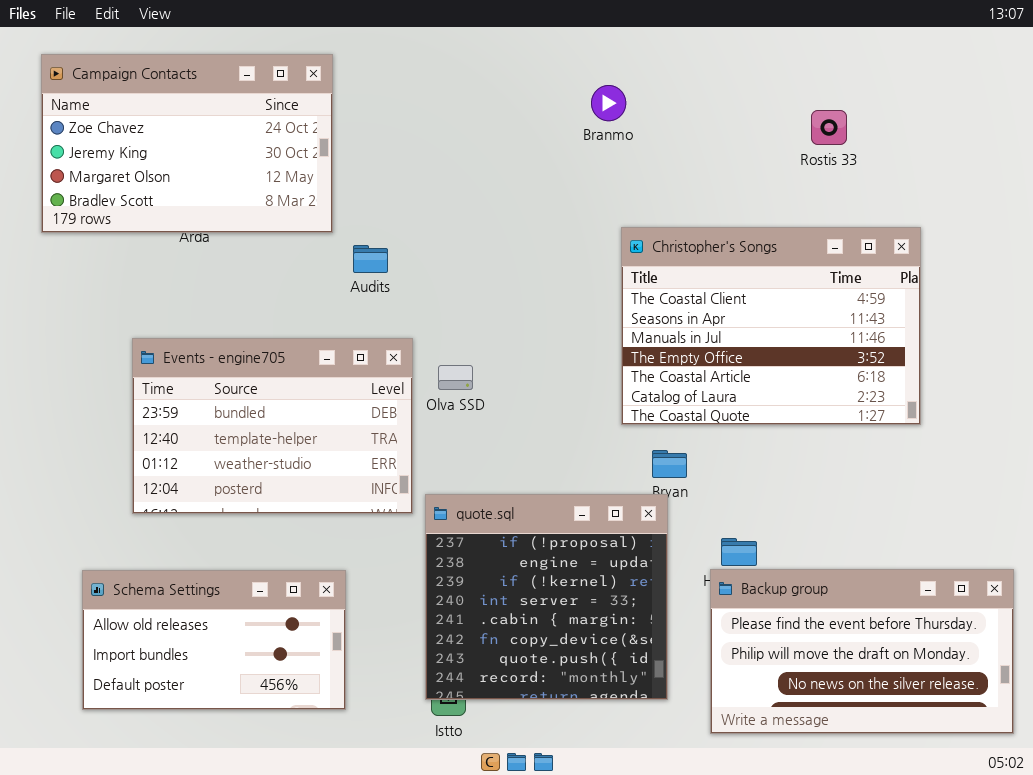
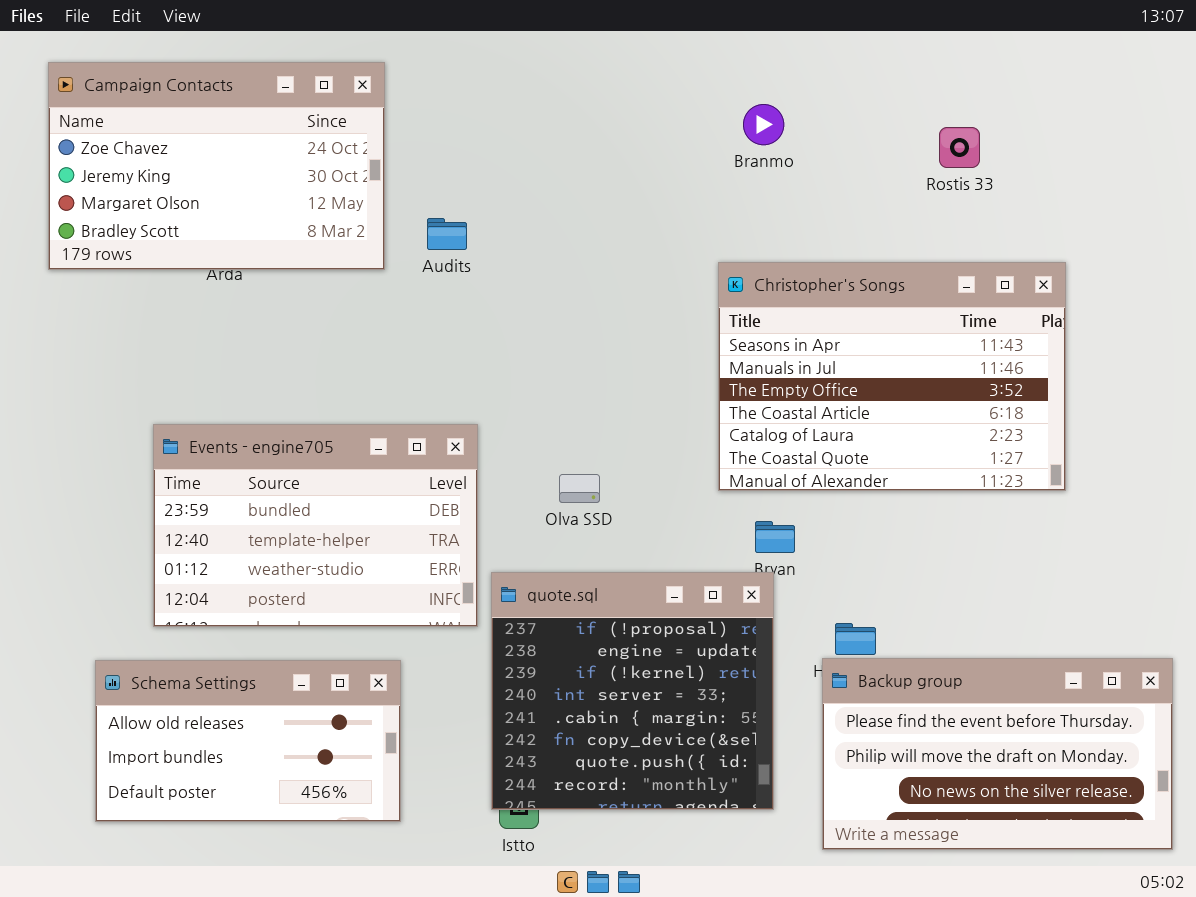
Branmo: [591,85,626,121] -> [743,104,784,145], moved
Christopher's Songs: [621,227,921,425] -> [718,262,1066,491], scrolled down 1 row
Audits: [353,245,388,273] -> [427,218,467,250], moved
Events - engine705: [132,338,413,514] -> [153,424,478,627], moved
Olva SSD: [438,365,473,390] -> [559,474,600,503], moved

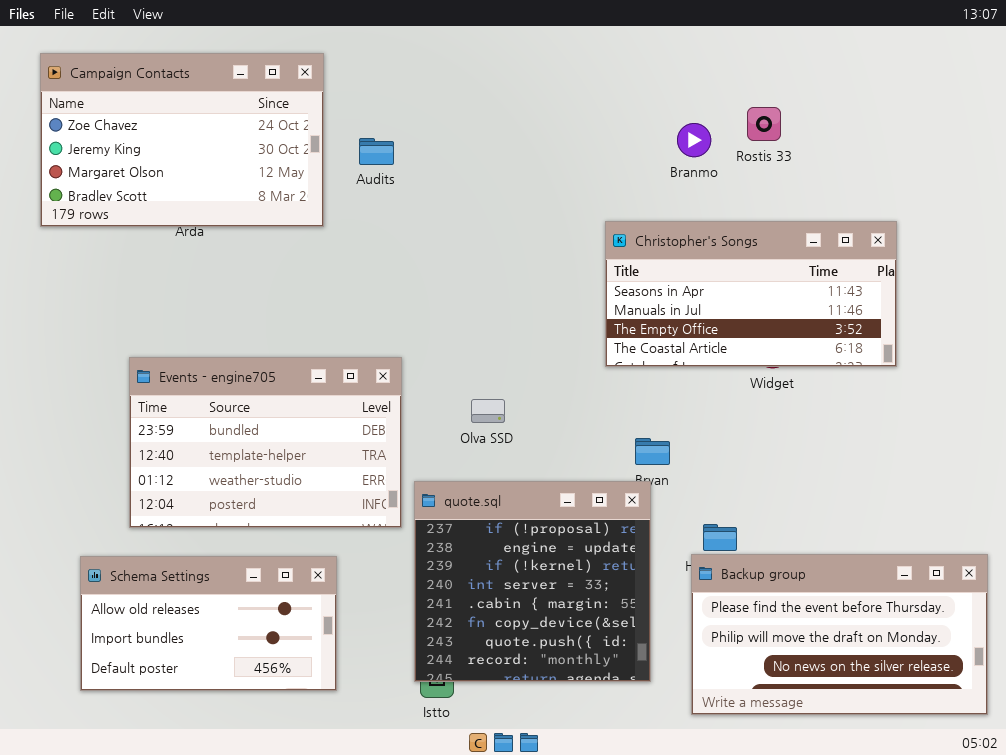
Branmo: [743,104,784,145] -> [677,123,711,157], moved
Rostis 33: [939,127,980,168] -> [747,107,781,141], moved
Audits: [427,218,467,250] -> [359,138,394,165], moved
Christopher's Songs: [718,262,1066,491] -> [605,221,897,367], resized

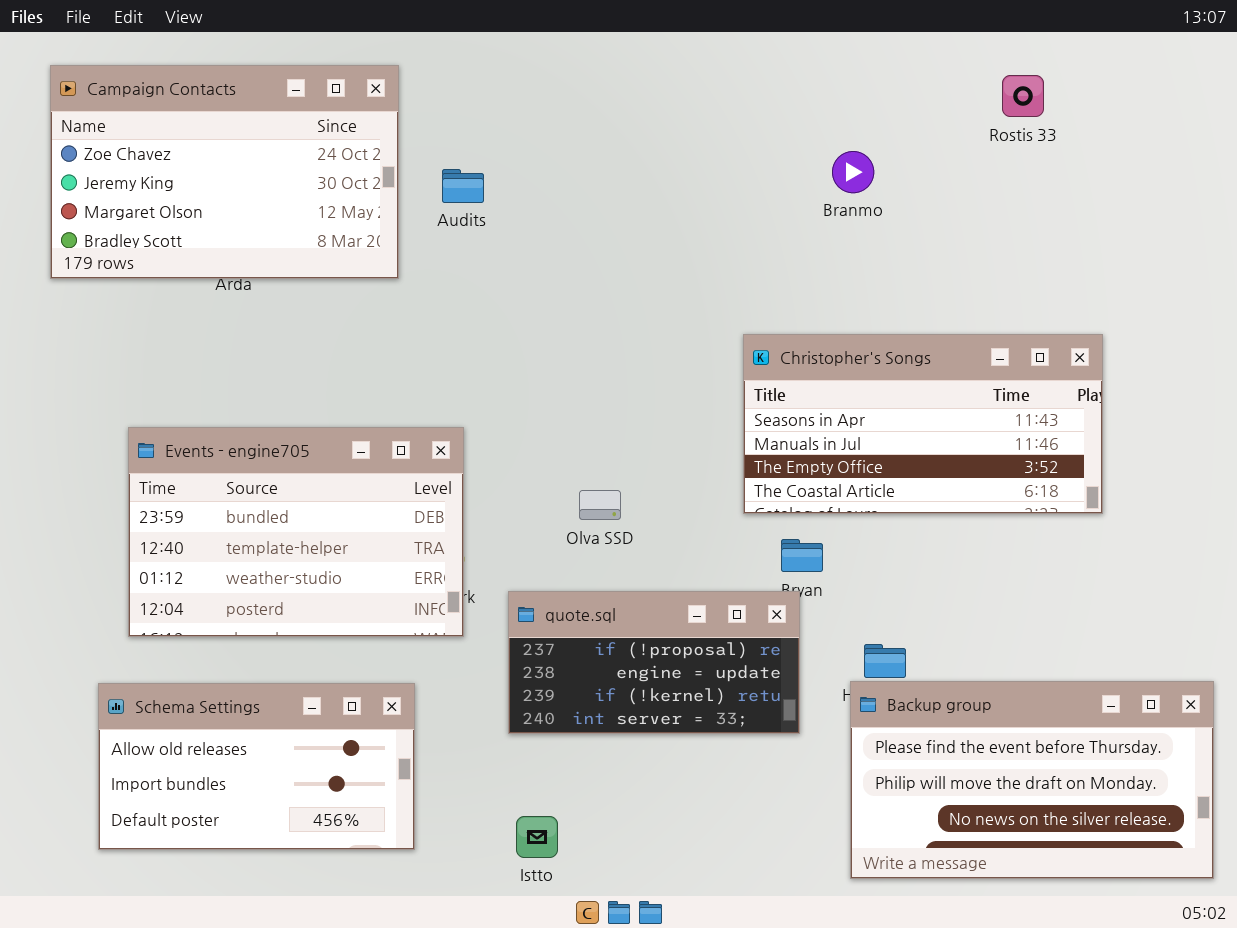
Rostis 33: [747,107,781,141] -> [1002,75,1044,117], moved
Christopher's Songs: [605,221,897,367] -> [743,334,1103,514], moved
Events - engine705: [129,357,402,528] -> [128,427,464,637], moved
quote.sql: [414,481,651,682] -> [508,591,800,734], resized

